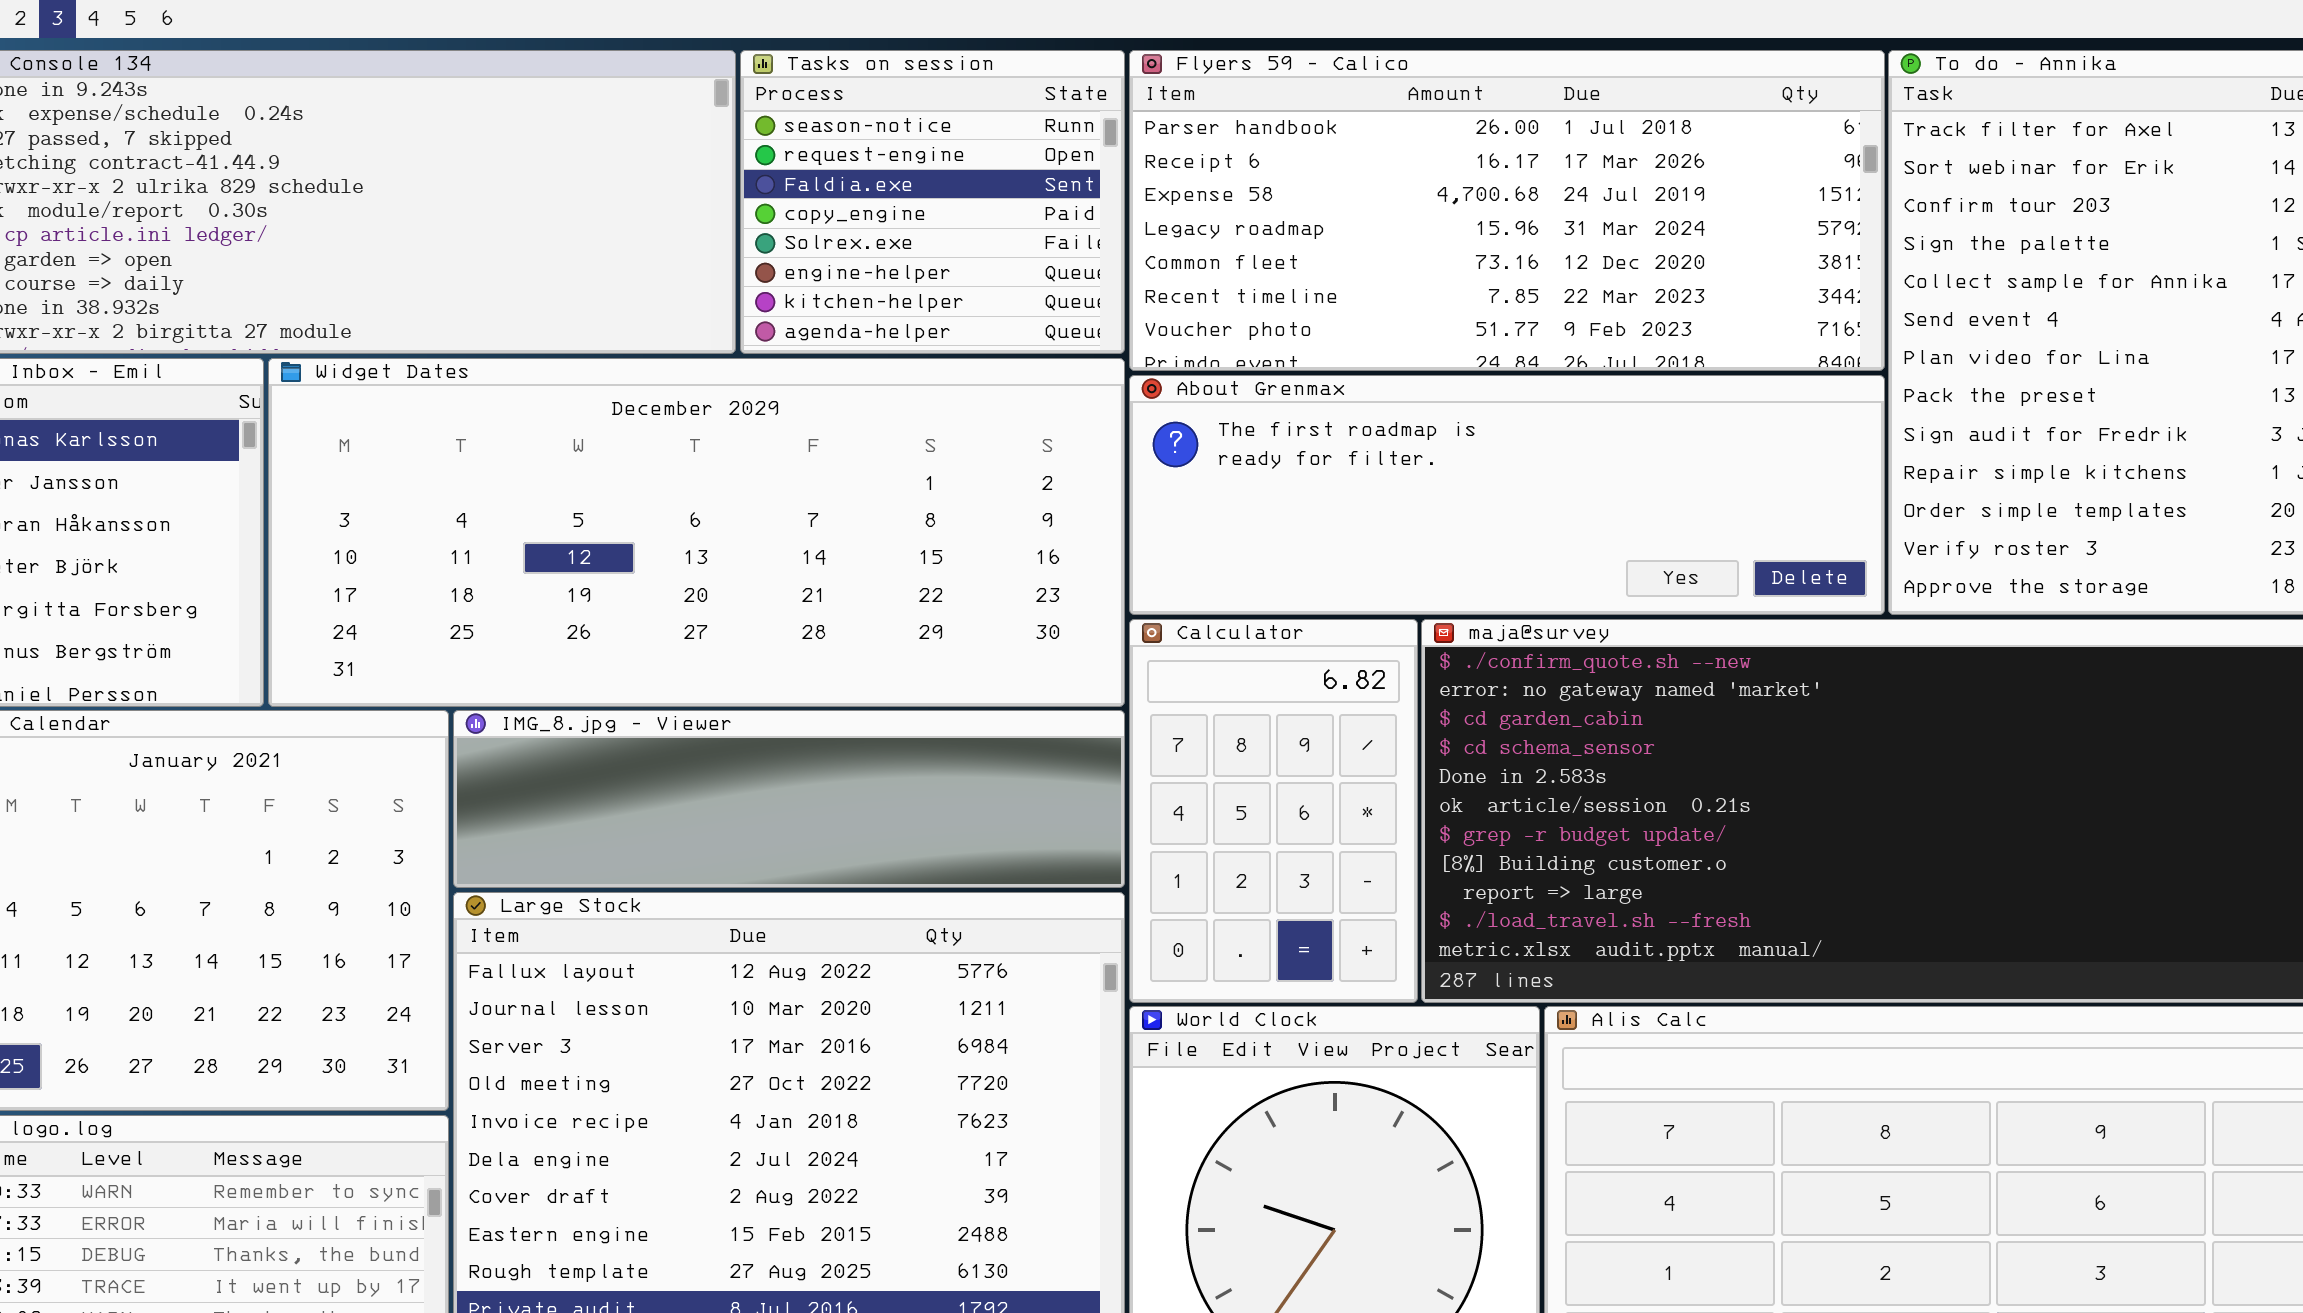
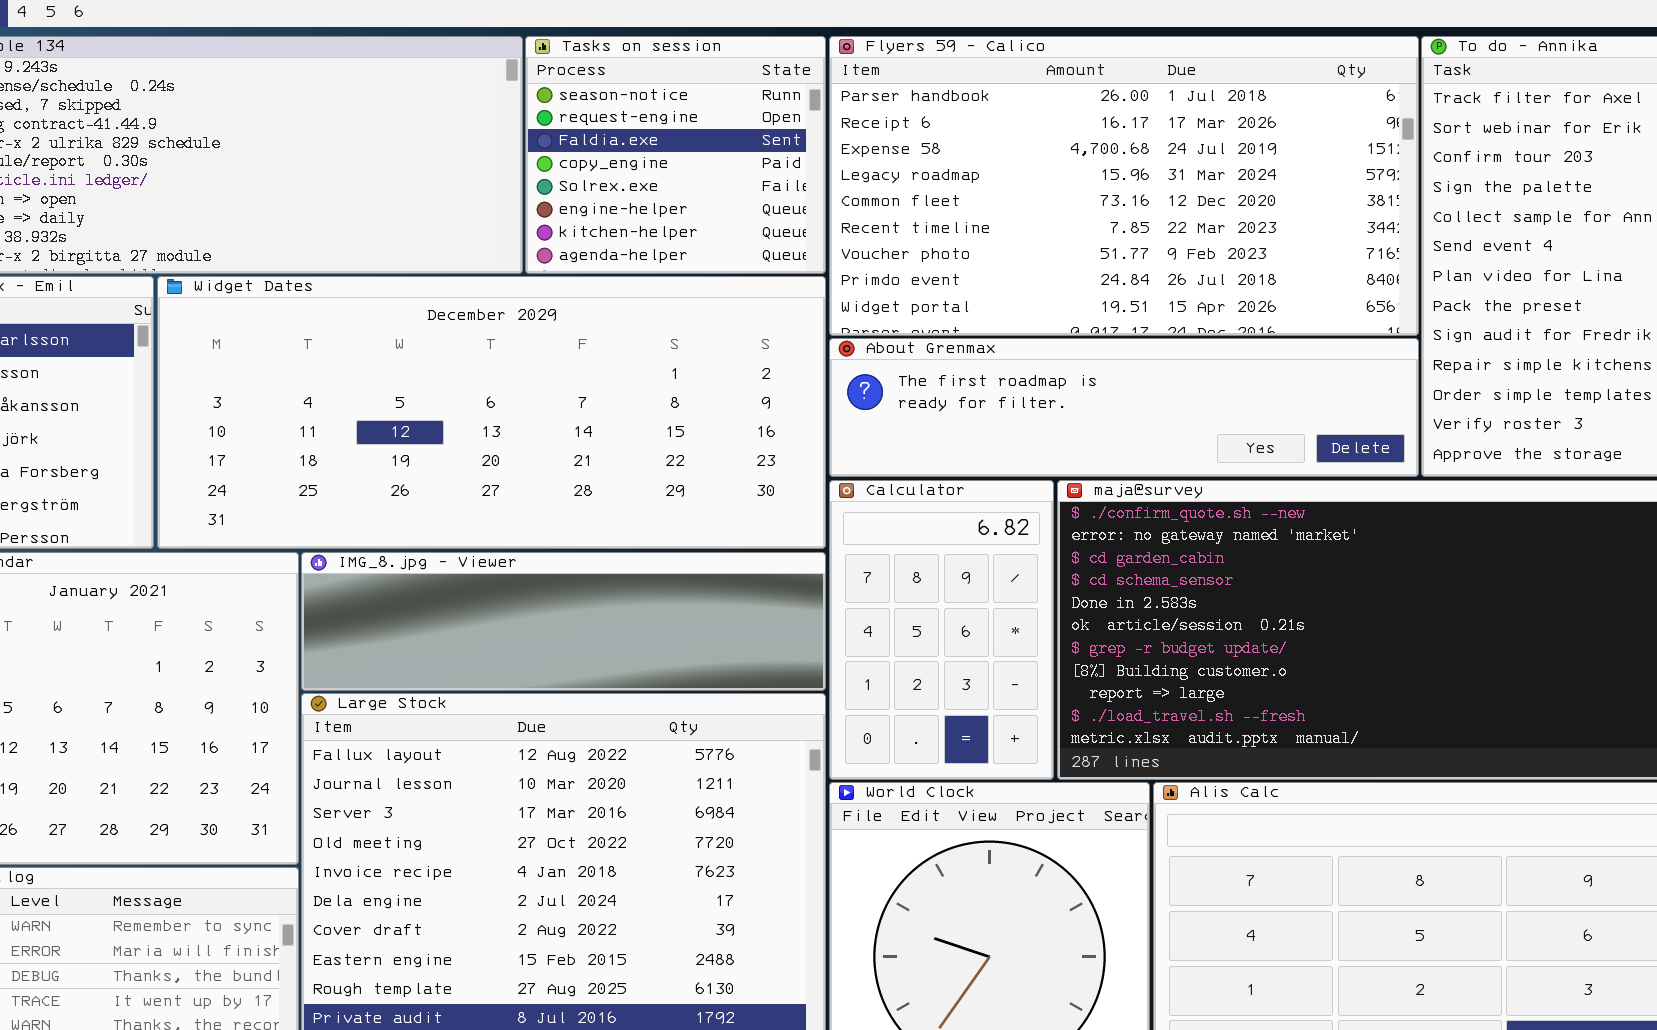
Flyers 59 - Calico: [1129,50,1885,371] -> [829,36,1419,336], resized
About Grenmax: [1129,375,1885,615] -> [829,338,1419,477], resized

